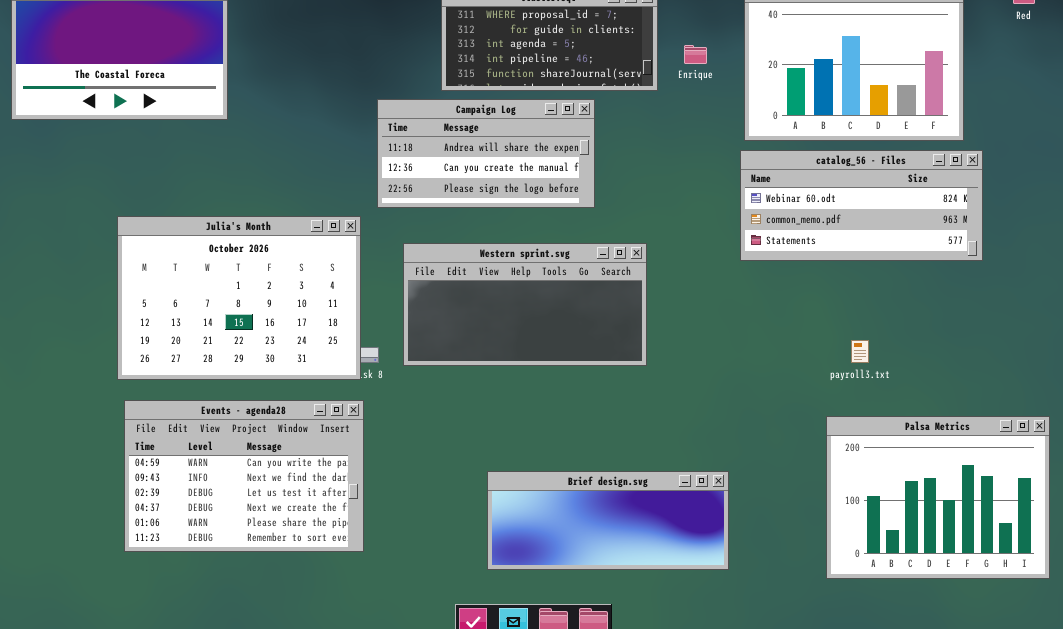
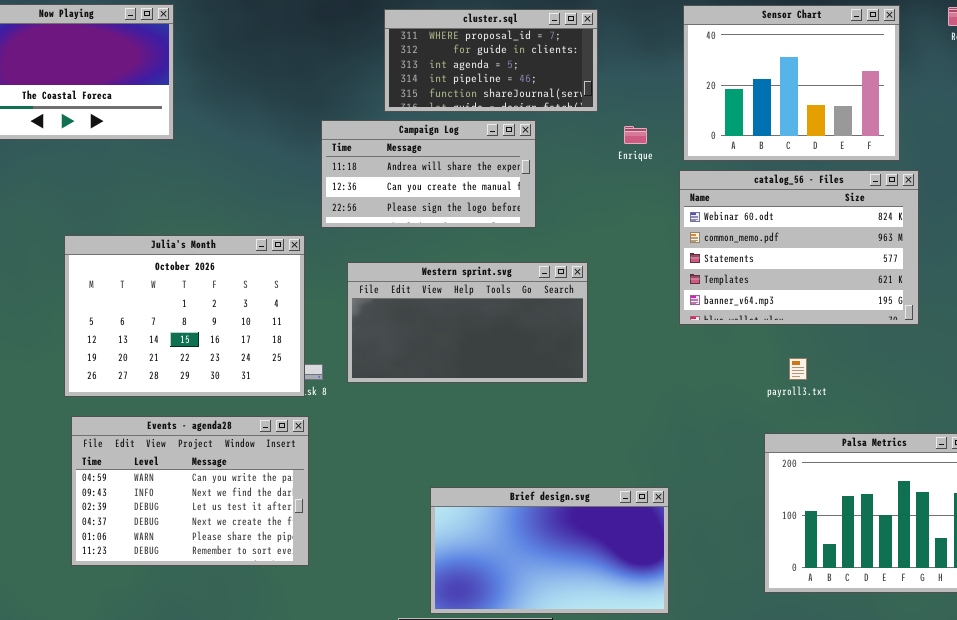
Enrique: [684,45,707,64] -> [624,126,647,144], moved
catalog_56 - Files: [740,150,983,261] -> [679,170,919,325], resized
Brief design.svg: [487,471,729,570] -> [430,487,669,614], resized

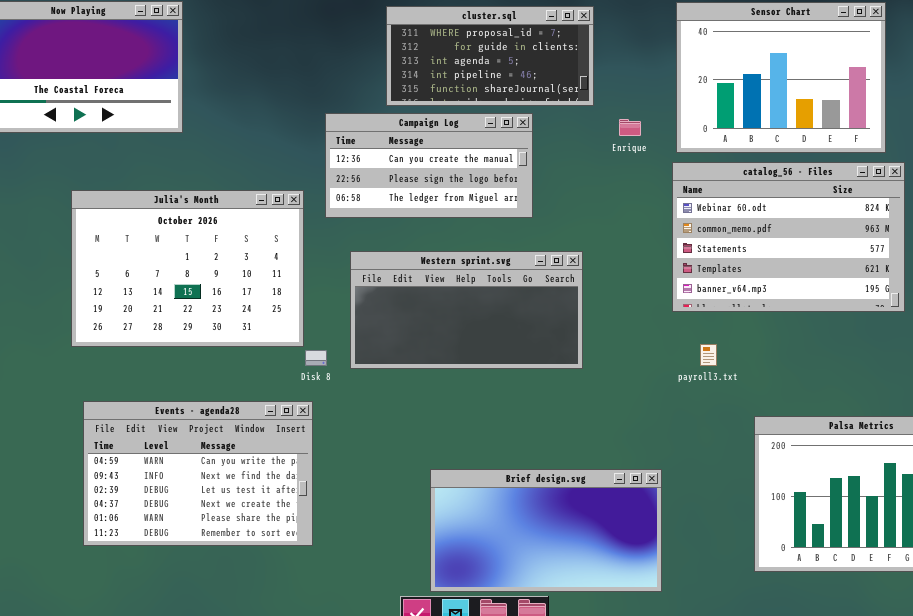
Campaign Log: [321,120,536,228] -> [325,113,533,218], scrolled down 1 row
Julia's Month: [64,235,305,397] -> [71,190,304,347], moved
payroll3.txt: [789,358,807,380] -> [700,344,717,366], moved

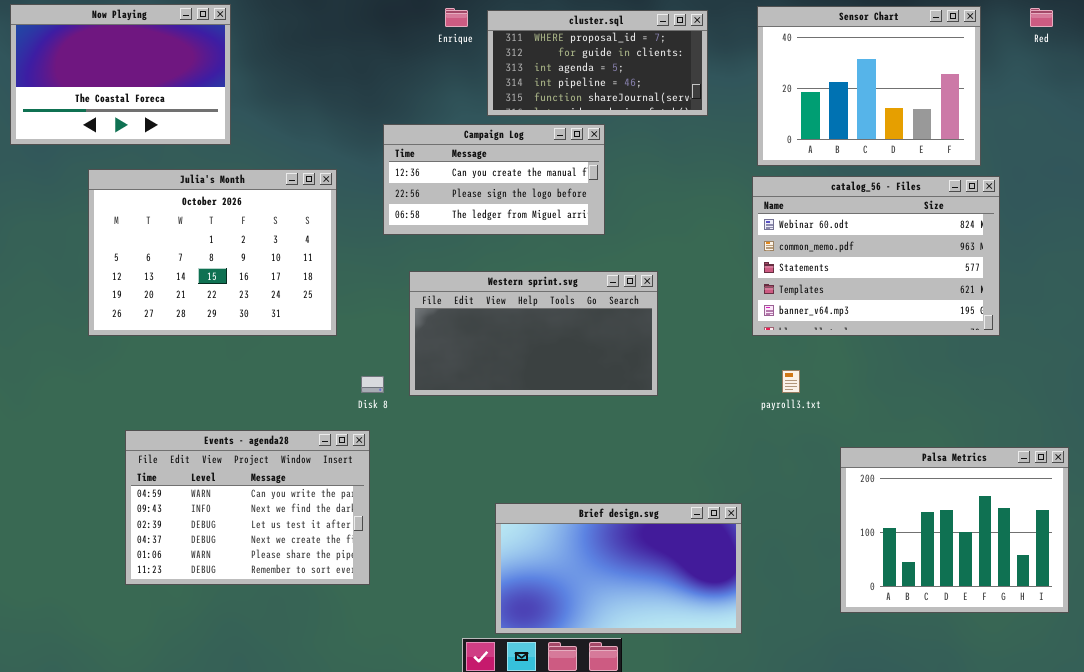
cluster.sql: [386,6,594,106] -> [487,10,708,116], moved
Enrique: [619,119,641,136] -> [445,8,468,27], moved
Julia's Month: [71,190,304,347] -> [88,169,337,336], moved

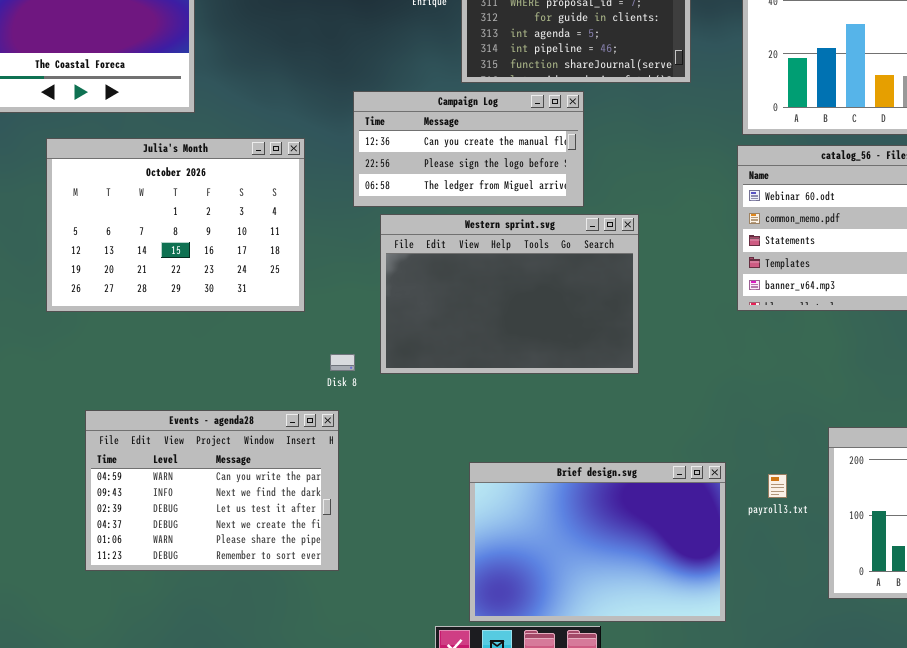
Western sprint.svg: [409,271,658,396] -> [380,214,639,374], resized
payroll3.txt: [782,370,800,393] -> [768,474,787,498], moved
Brief design.svg: [495,503,742,634] -> [469,462,726,622], resized

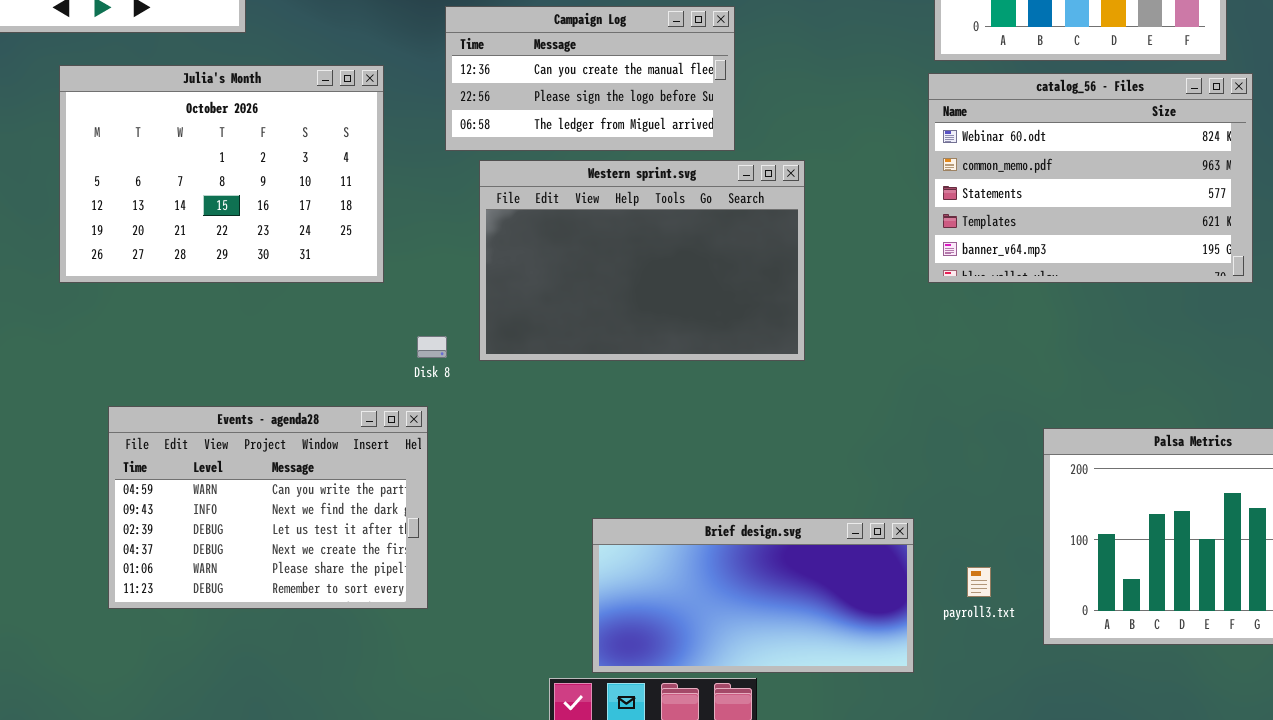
Brief design.svg: [469,462,726,622] -> [592,518,914,673], resized
payroll3.txt: [768,474,787,498] -> [967,567,991,597], moved

